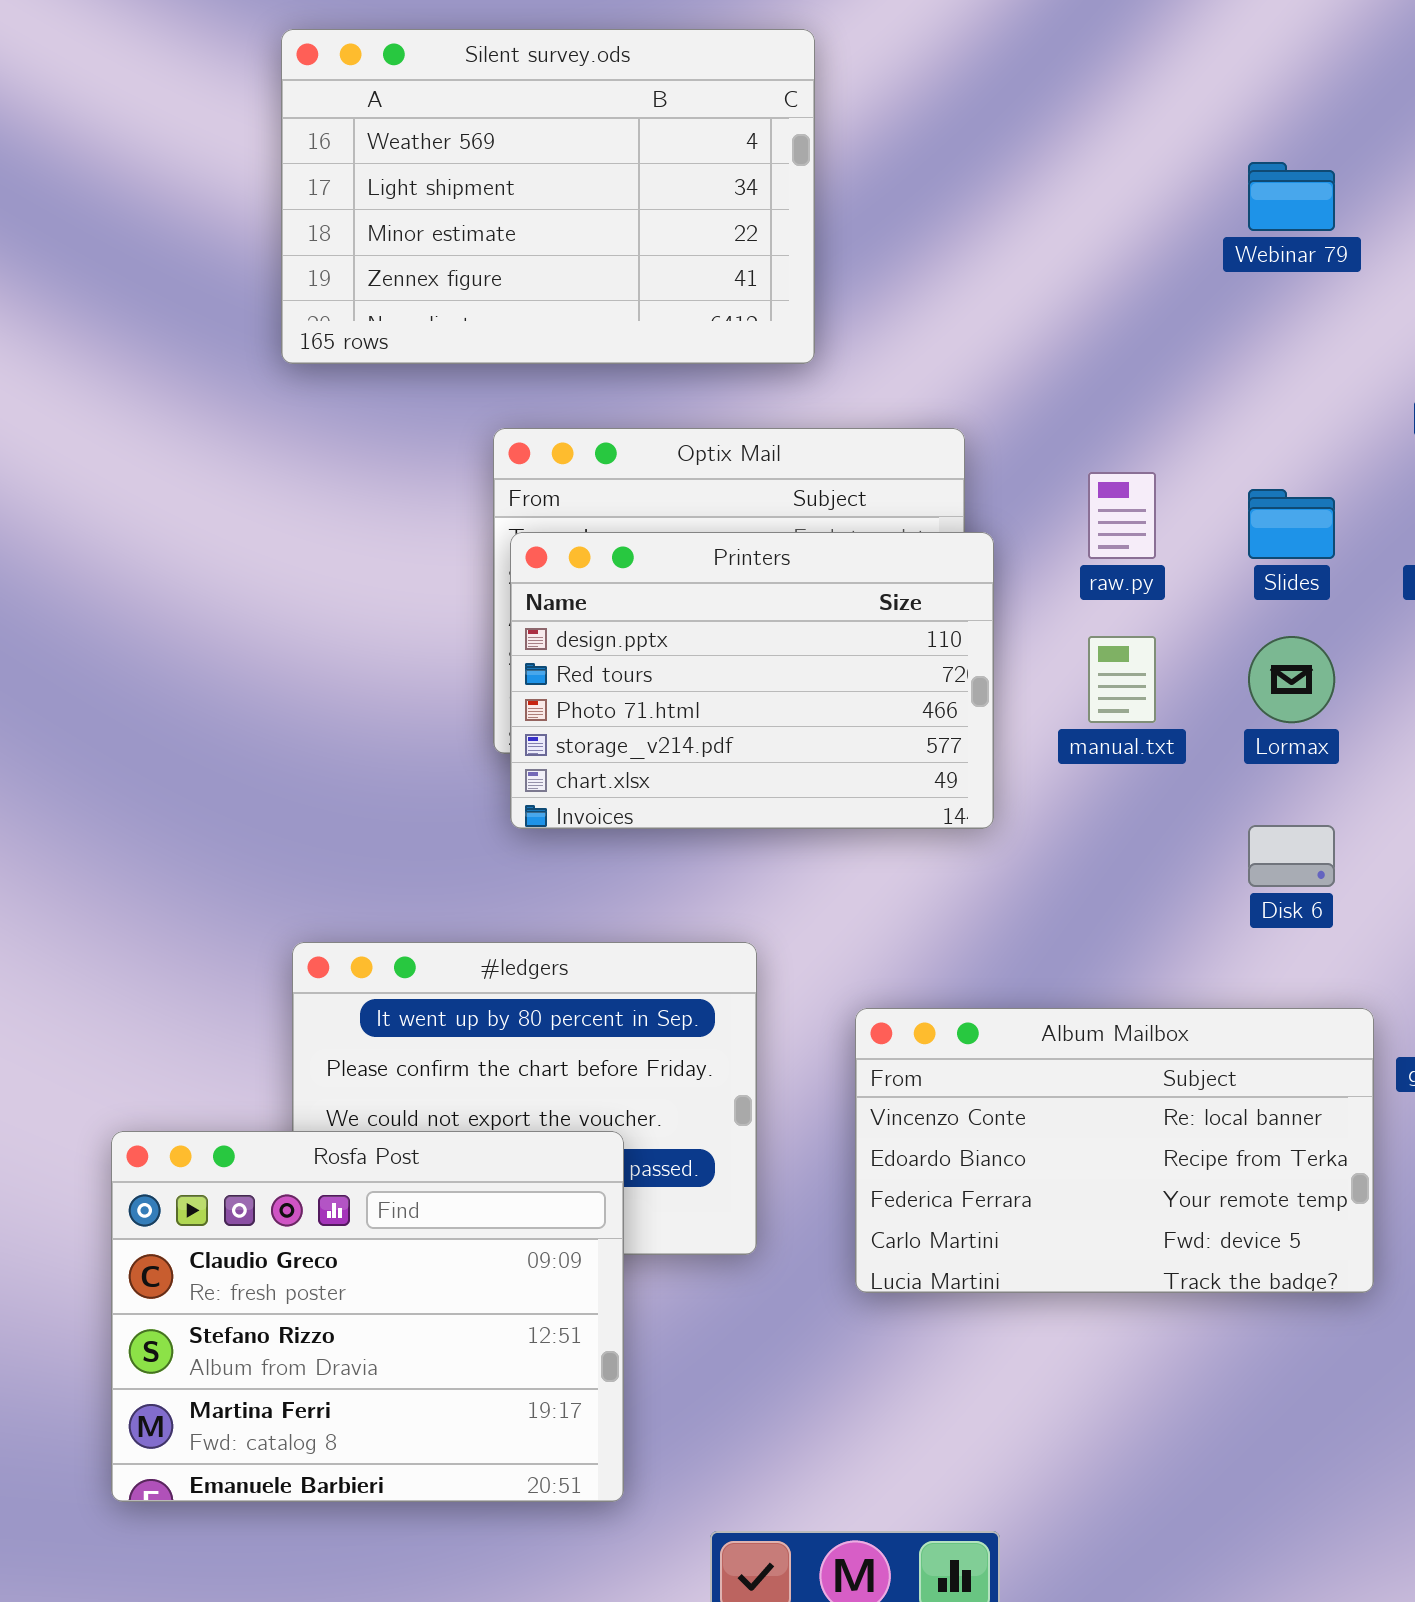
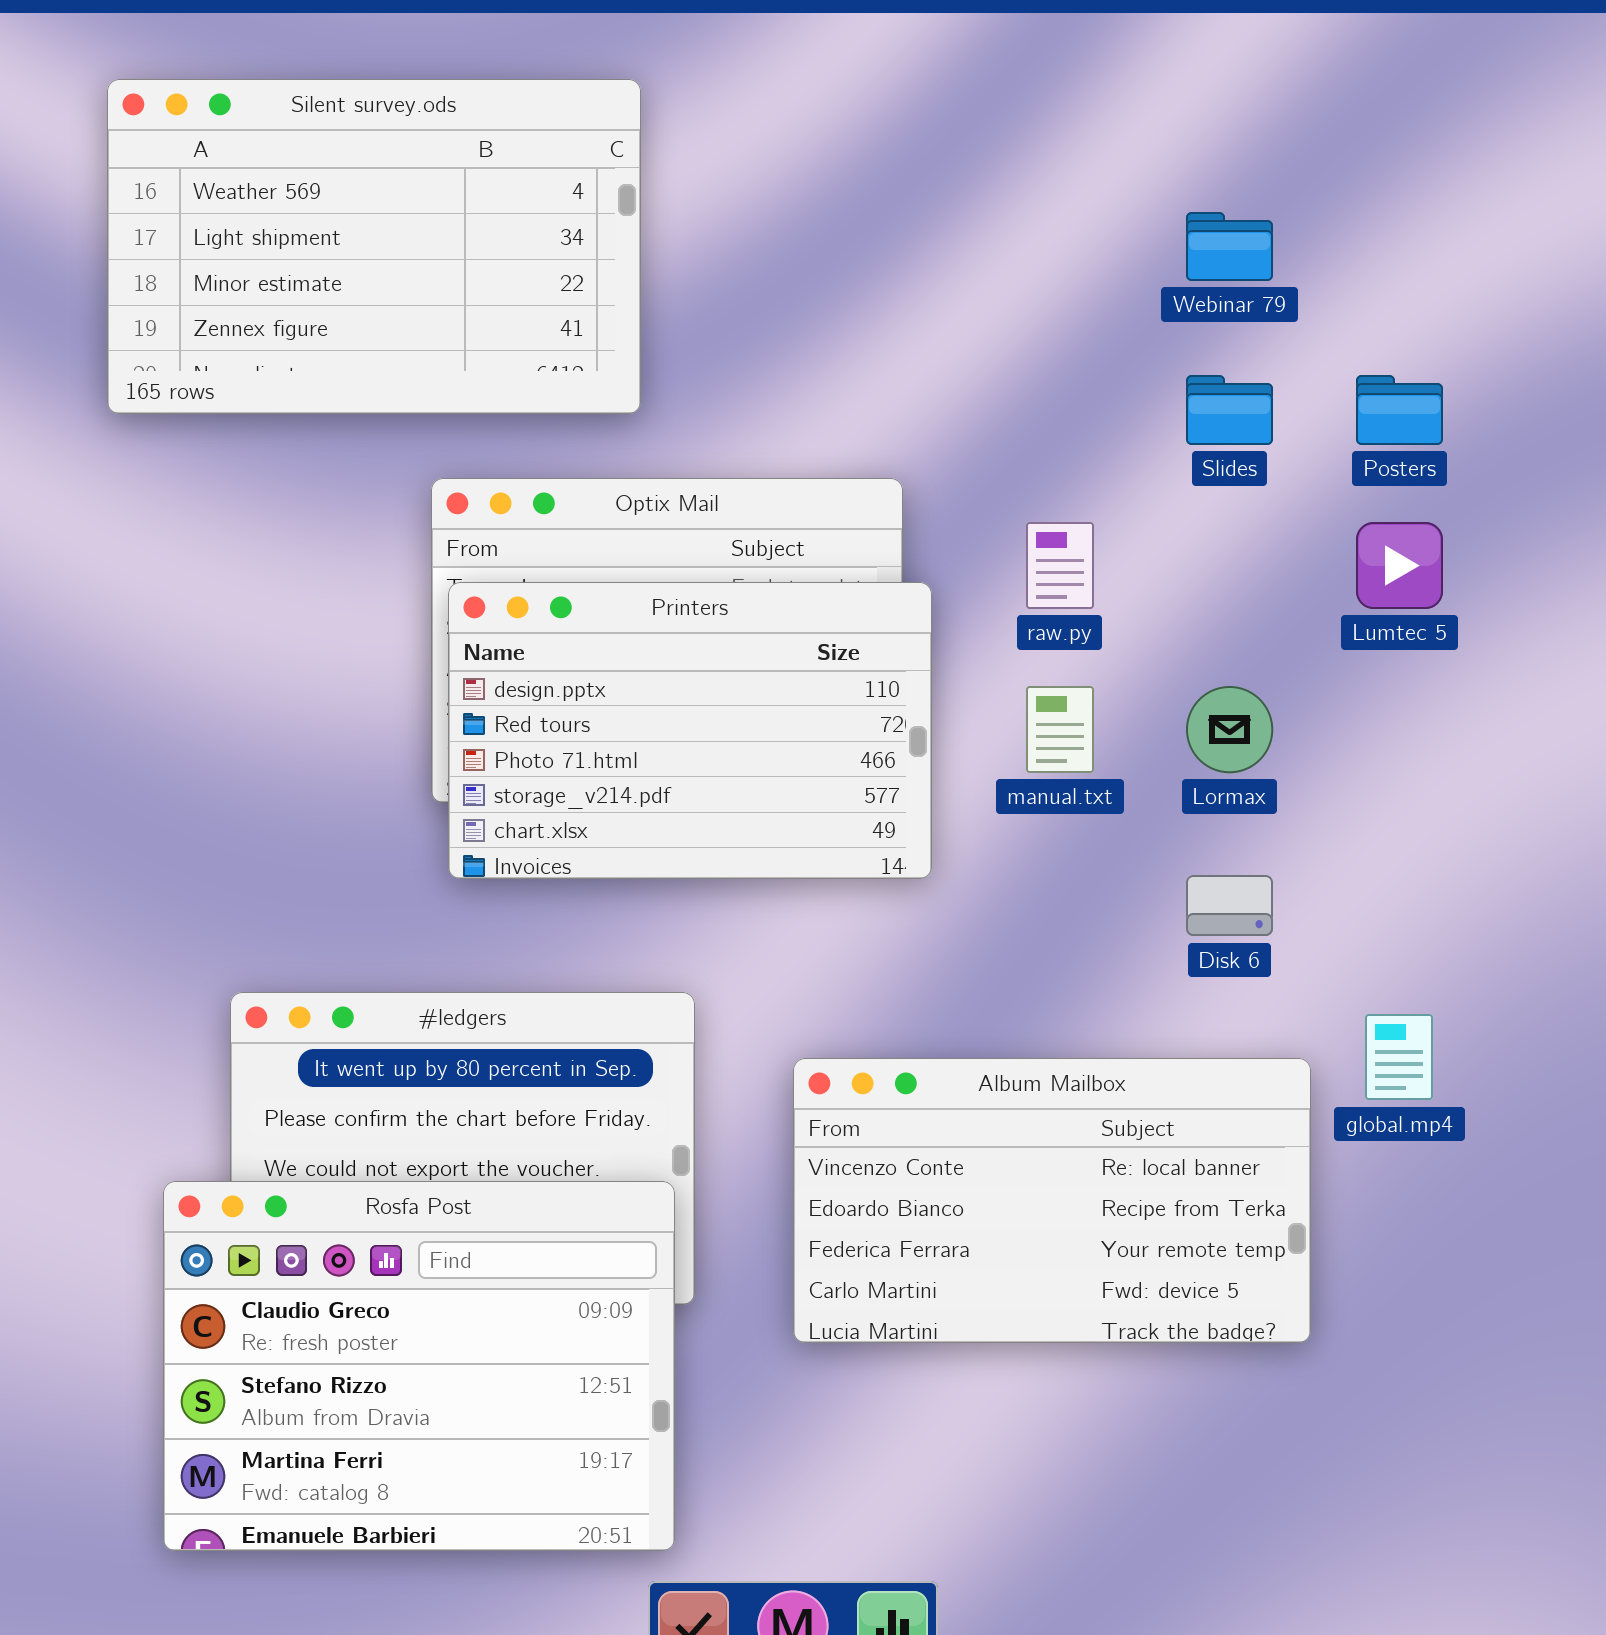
Silent survey.ods: [281,29,815,364] -> [107,79,641,414], moved
Slides: [1248,489,1335,559] -> [1186,375,1273,445], moved
Rosfa Post: [111,1131,624,1502] -> [163,1181,675,1551], moved

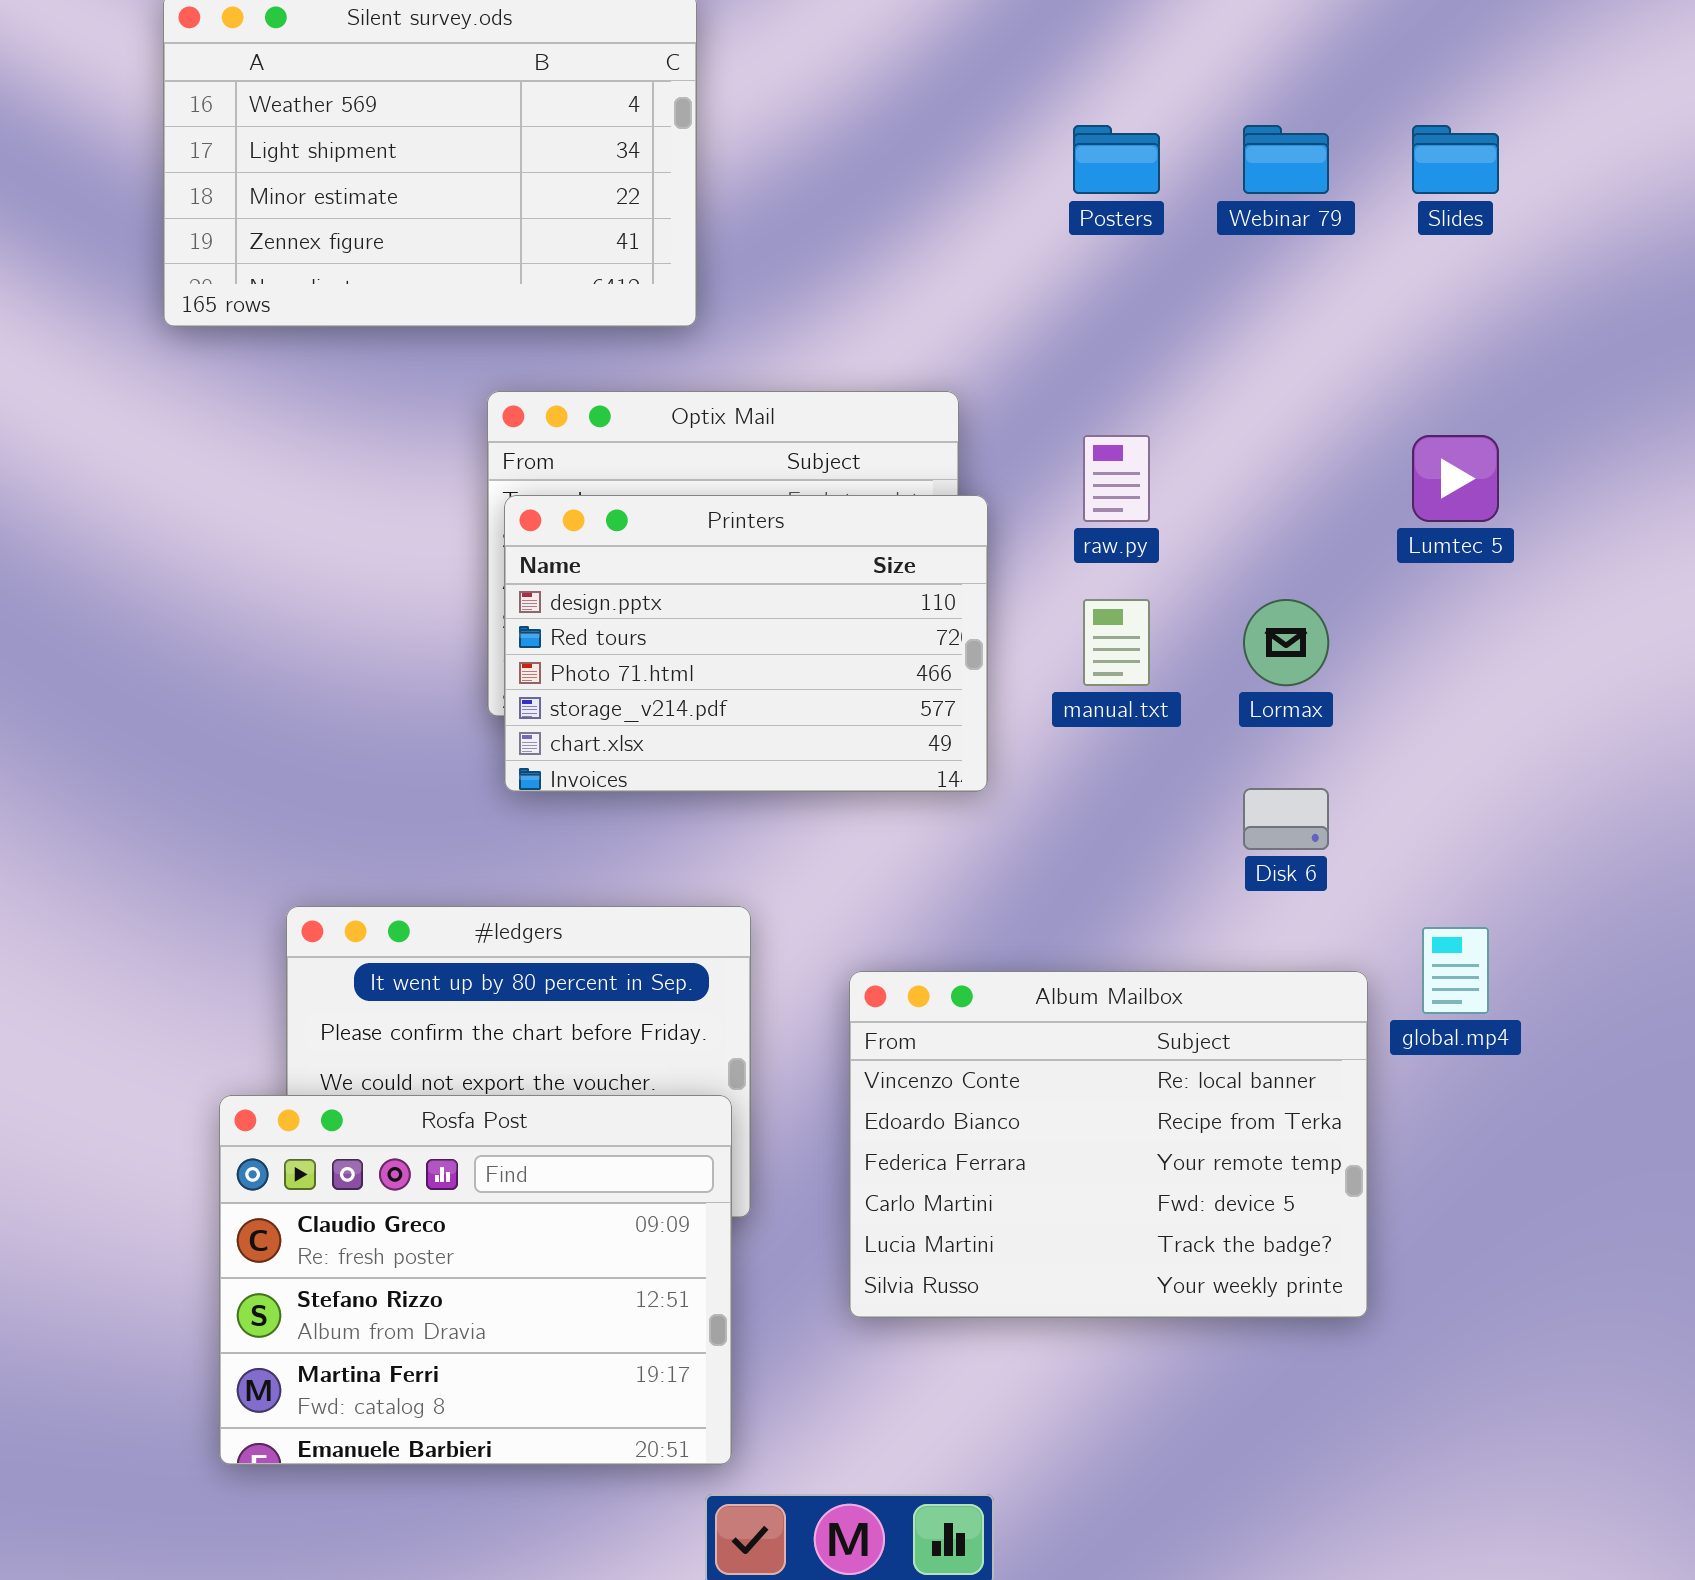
Slides: [1186,375,1273,445] -> [1412,125,1499,194], moved
Posters: [1356,375,1443,445] -> [1073,125,1160,194], moved
Album Mailbox: [793,1058,1311,1343] -> [849,971,1368,1318], resized

